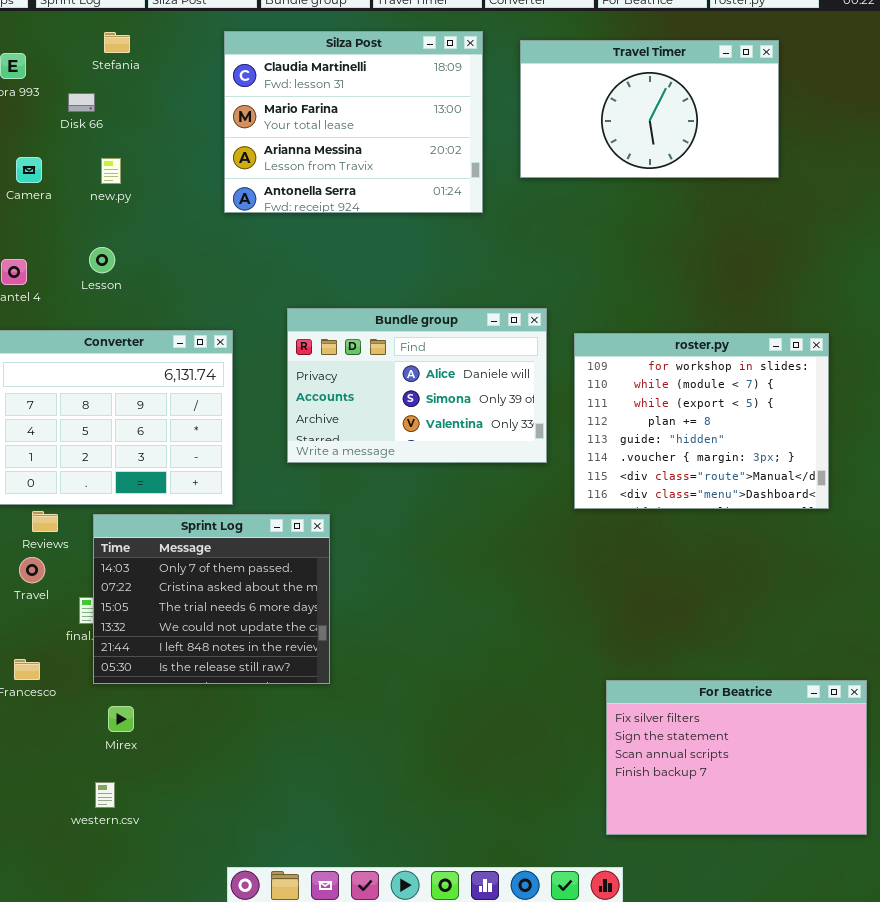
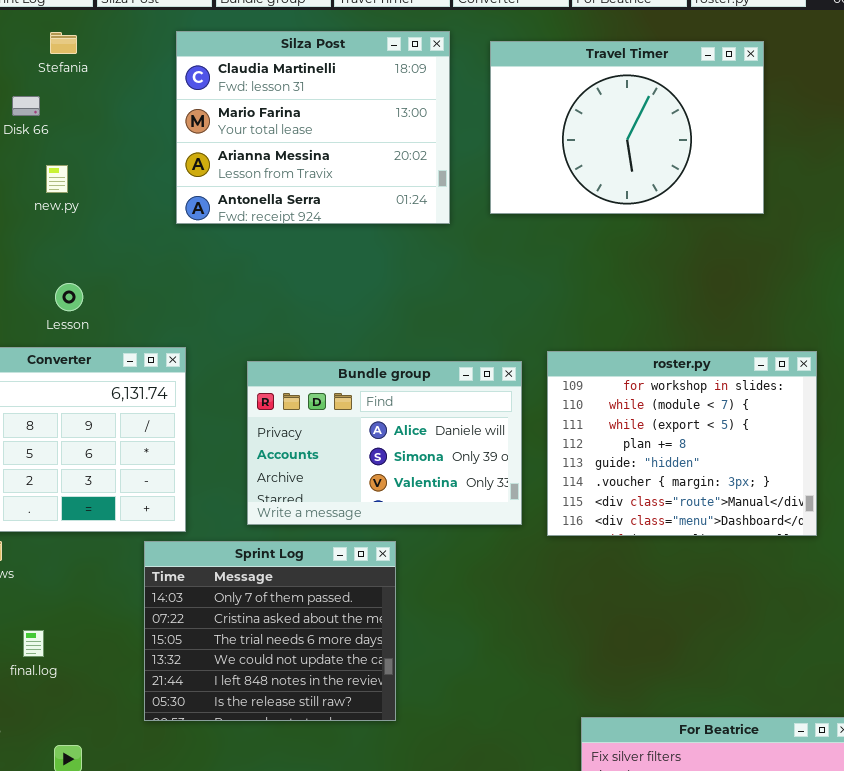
Travel Timer: [520,40,779,178] -> [490,41,764,214], resized
Lesson: [89,247,115,273] -> [55,283,83,311], moved
Bundle group: [287,308,547,463] -> [247,361,522,525], moved
Sprint Log: [93,514,330,684] -> [144,541,396,721], moved

